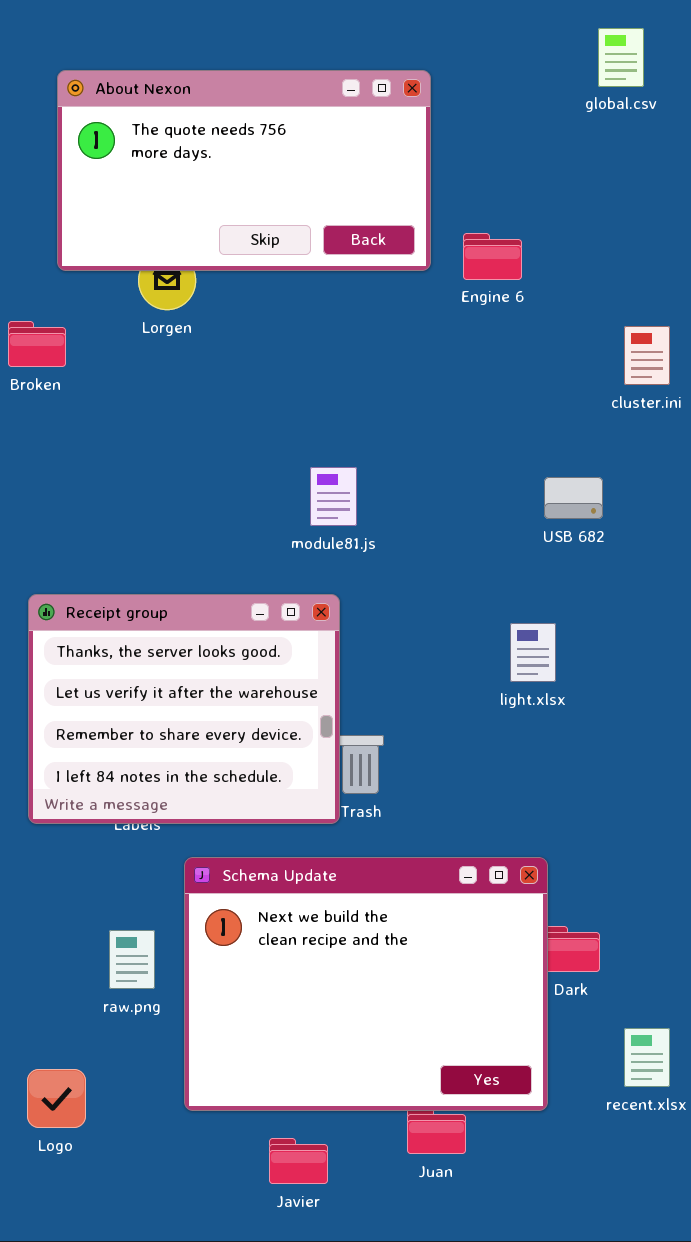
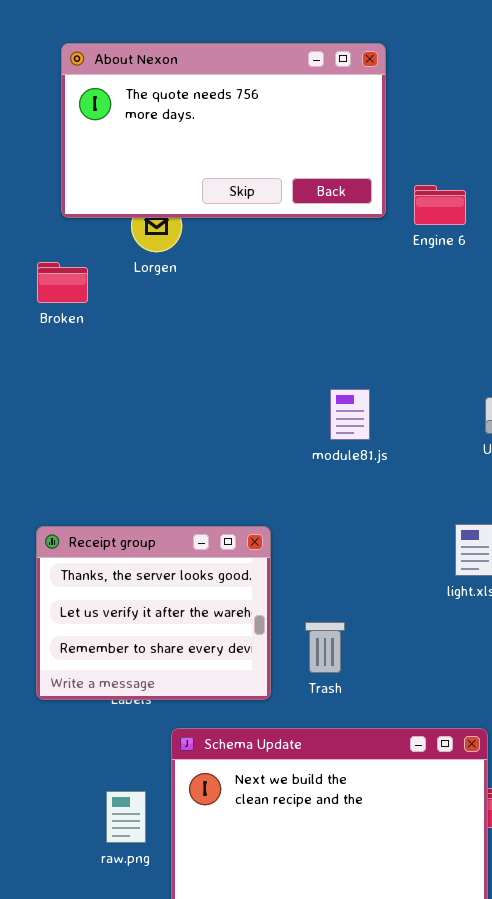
Broken: [8,321,66,367] -> [37,262,88,303], moved
module81.js: [310,467,357,526] -> [330,389,370,440], moved
Receipt group: [28,594,340,824] -> [36,526,271,700], resized

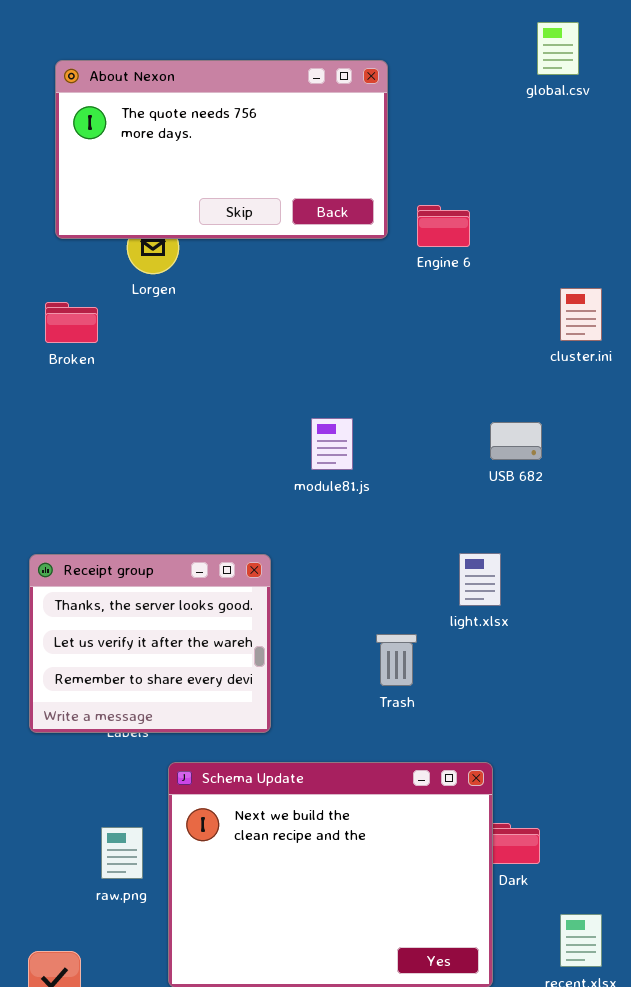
Broken: [37,262,88,303] -> [45,302,98,343], moved
module81.js: [330,389,370,440] -> [311,418,353,470], moved
Trash: [305,622,345,673] -> [376,634,417,686], moved

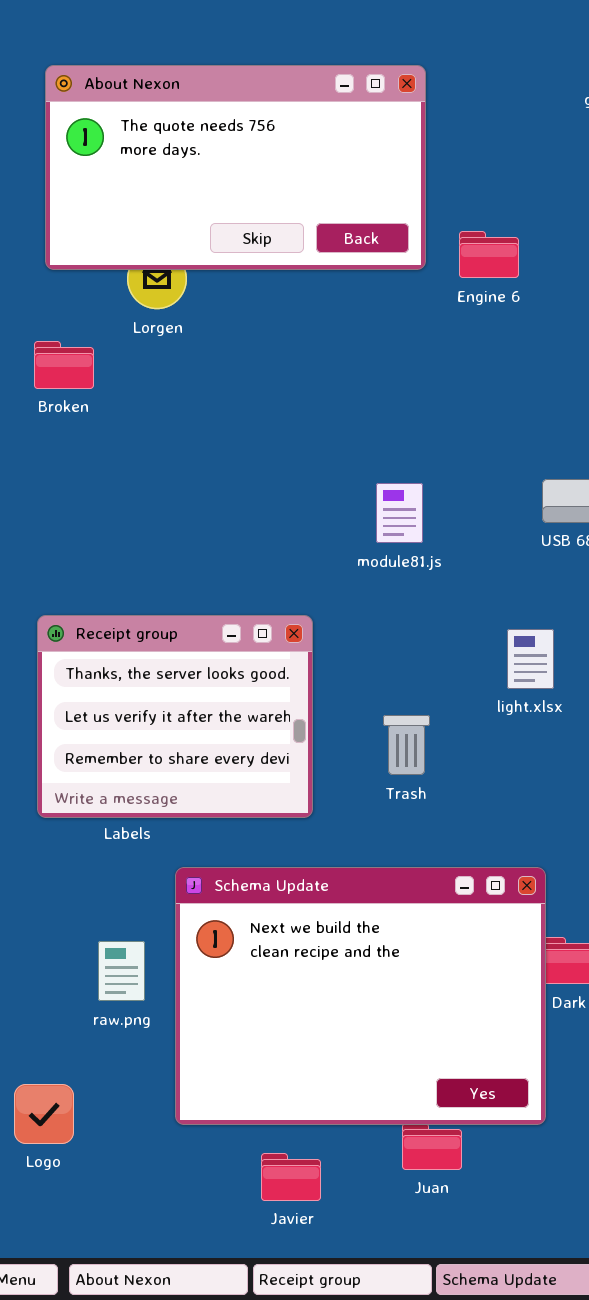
module81.js: [311,418,353,470] -> [376,483,423,543], moved
Receipt group: [29,554,271,733] -> [37,615,313,818], moved
Trash: [376,634,417,686] -> [383,715,430,775], moved

